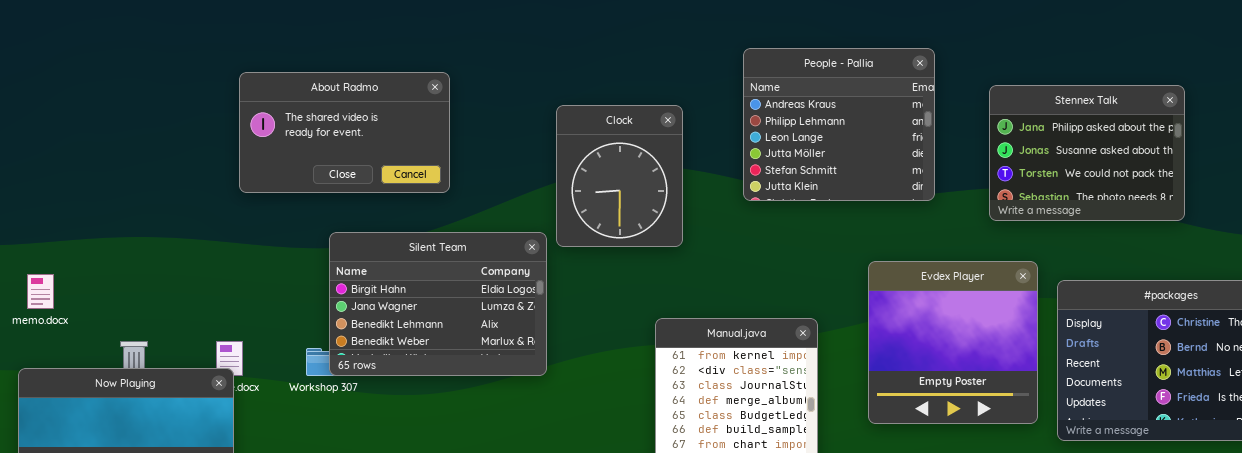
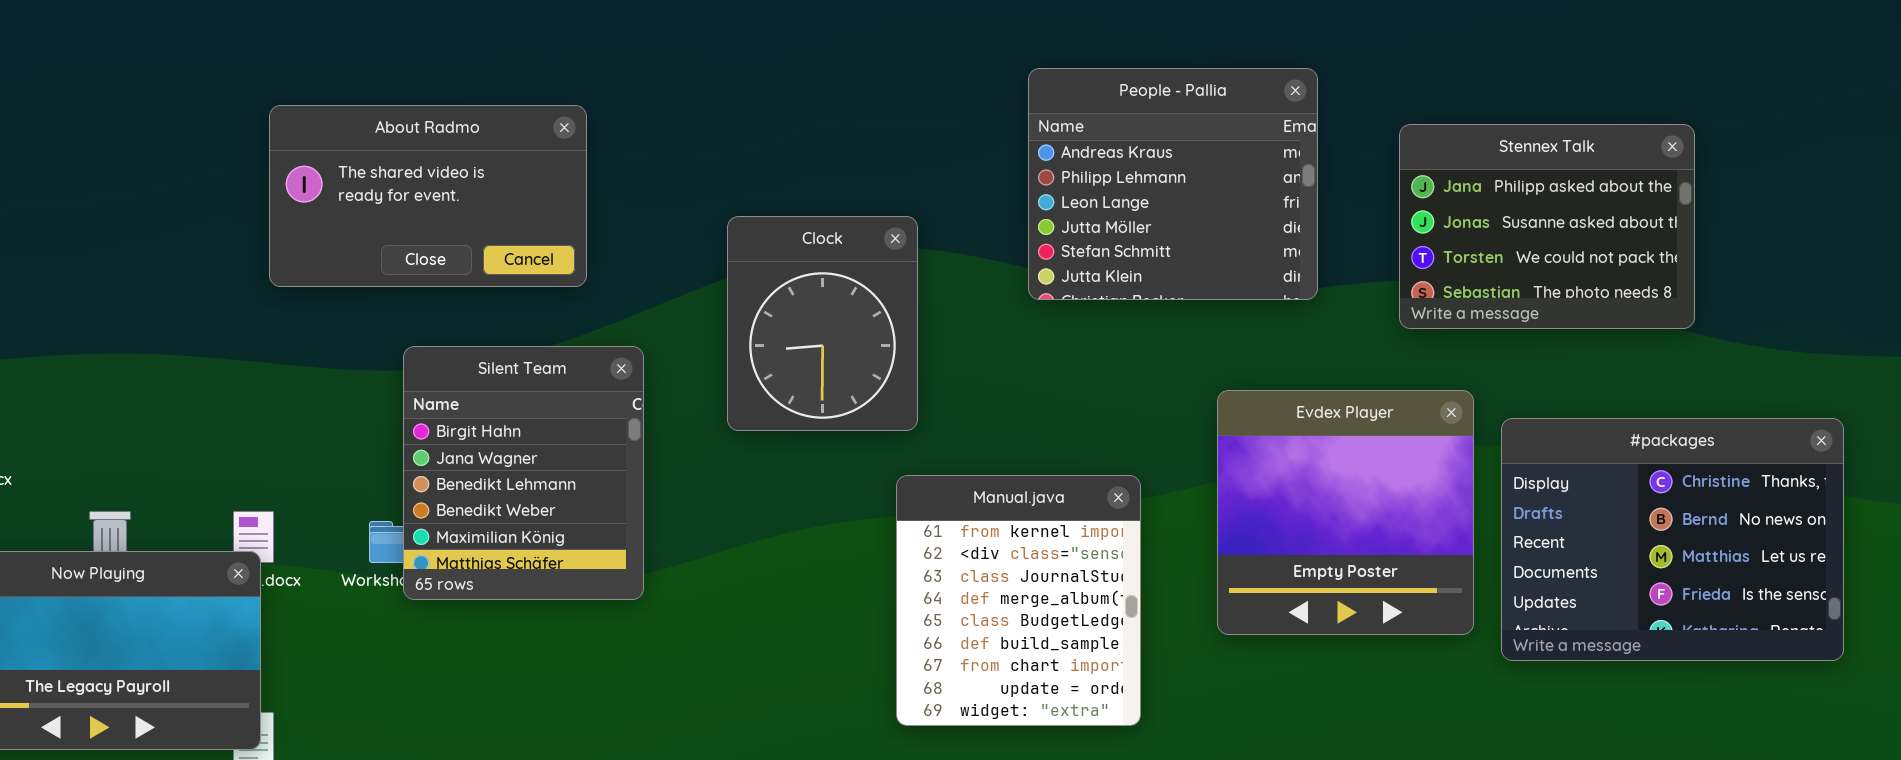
Clock: [556,105,683,247] -> [727,216,918,431], moved
Silent Team: [329,232,547,376] -> [403,346,644,600], resized

